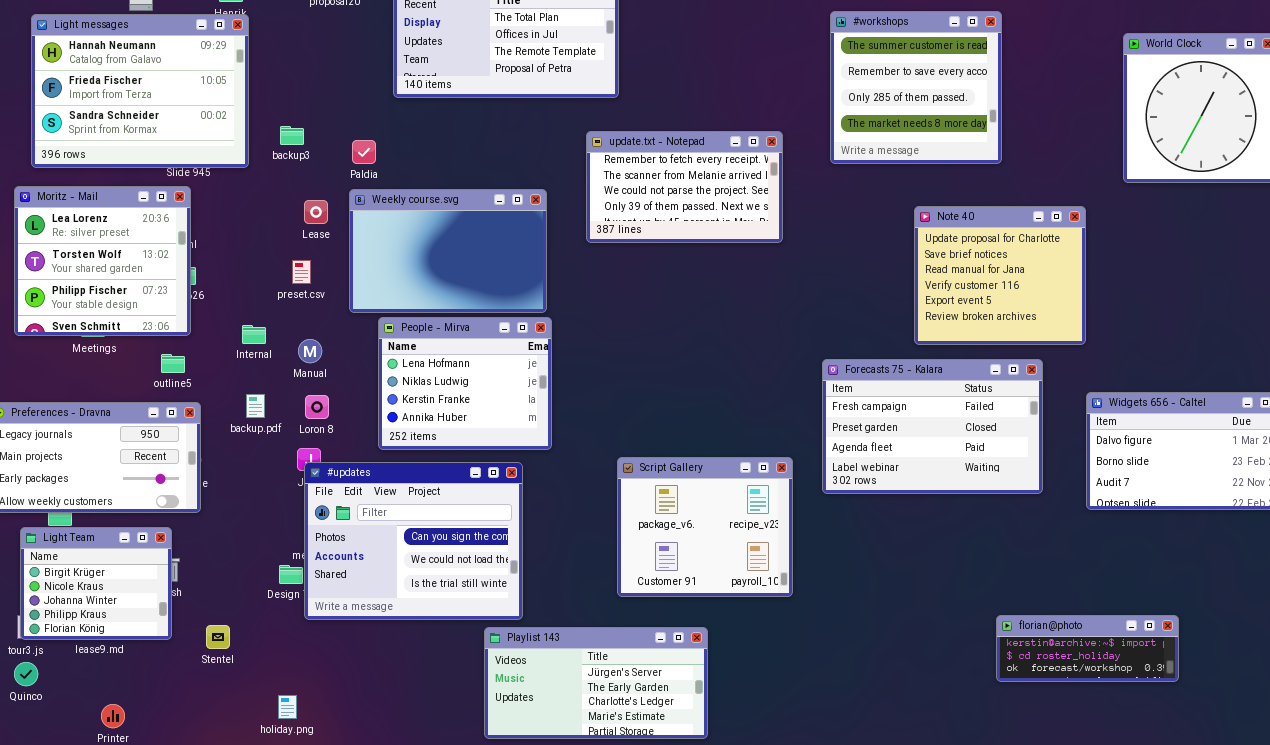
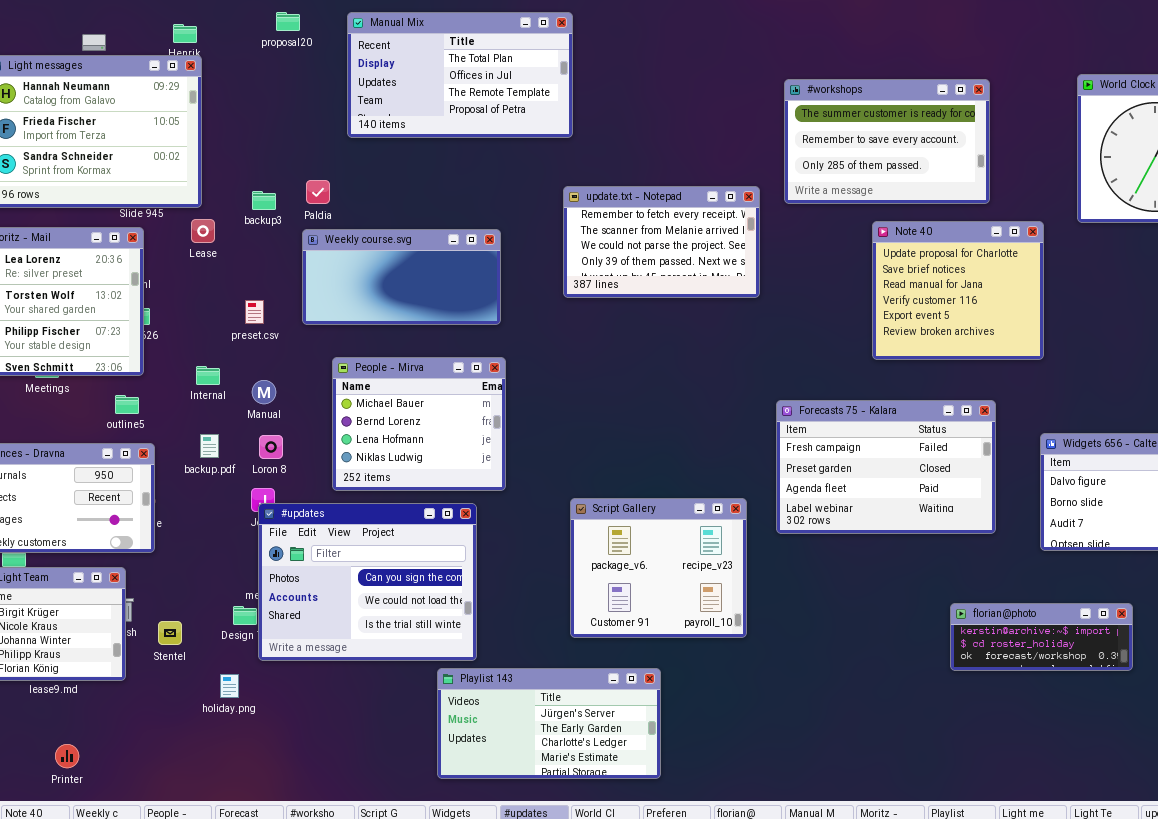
#workshops: [830,11,1002,164] -> [784,79,990,204], resized
backup3: [280,126,304,145] -> [252,191,276,210], moved
update.txt - Notepad: [586,131,783,243] -> [563,186,760,298], moved
Weekly course.svg: [349,189,547,313] -> [302,229,501,325], resized
Lease: [304,200,328,224] -> [191,219,215,243], moved
Note 40: [914,206,1086,345] -> [872,221,1044,360], moved
People - Mirva: [378,317,552,450] -> [332,357,506,491], scrolled up 2 rows
florian@photo: [996,615,1179,682] -> [950,603,1133,671], moved
Stentel: [206,625,230,649] -> [158,621,182,645], moved
holiday.png: [278,695,297,719] -> [220,674,239,698], moved

